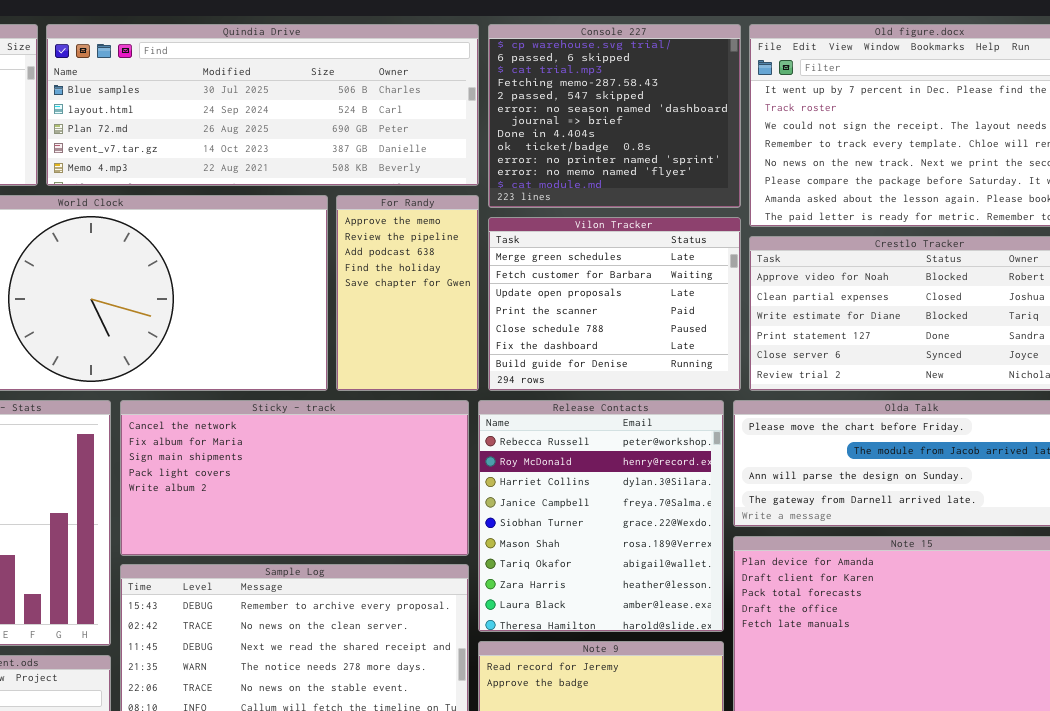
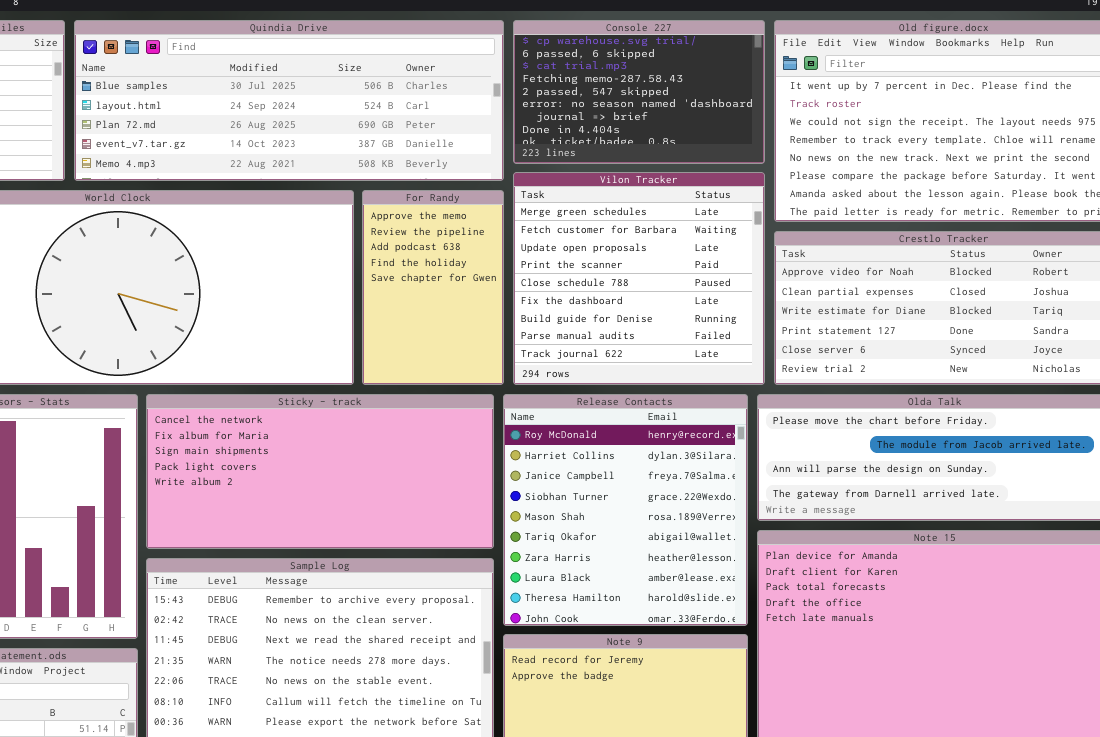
Console 227: [488,24,741,208] -> [513,20,765,164], resized
Vilon Tracker: [488,217,741,391] -> [513,172,765,385], resized
Release Contacts: [478,400,724,632] -> [503,394,748,626], scrolled down 1 row

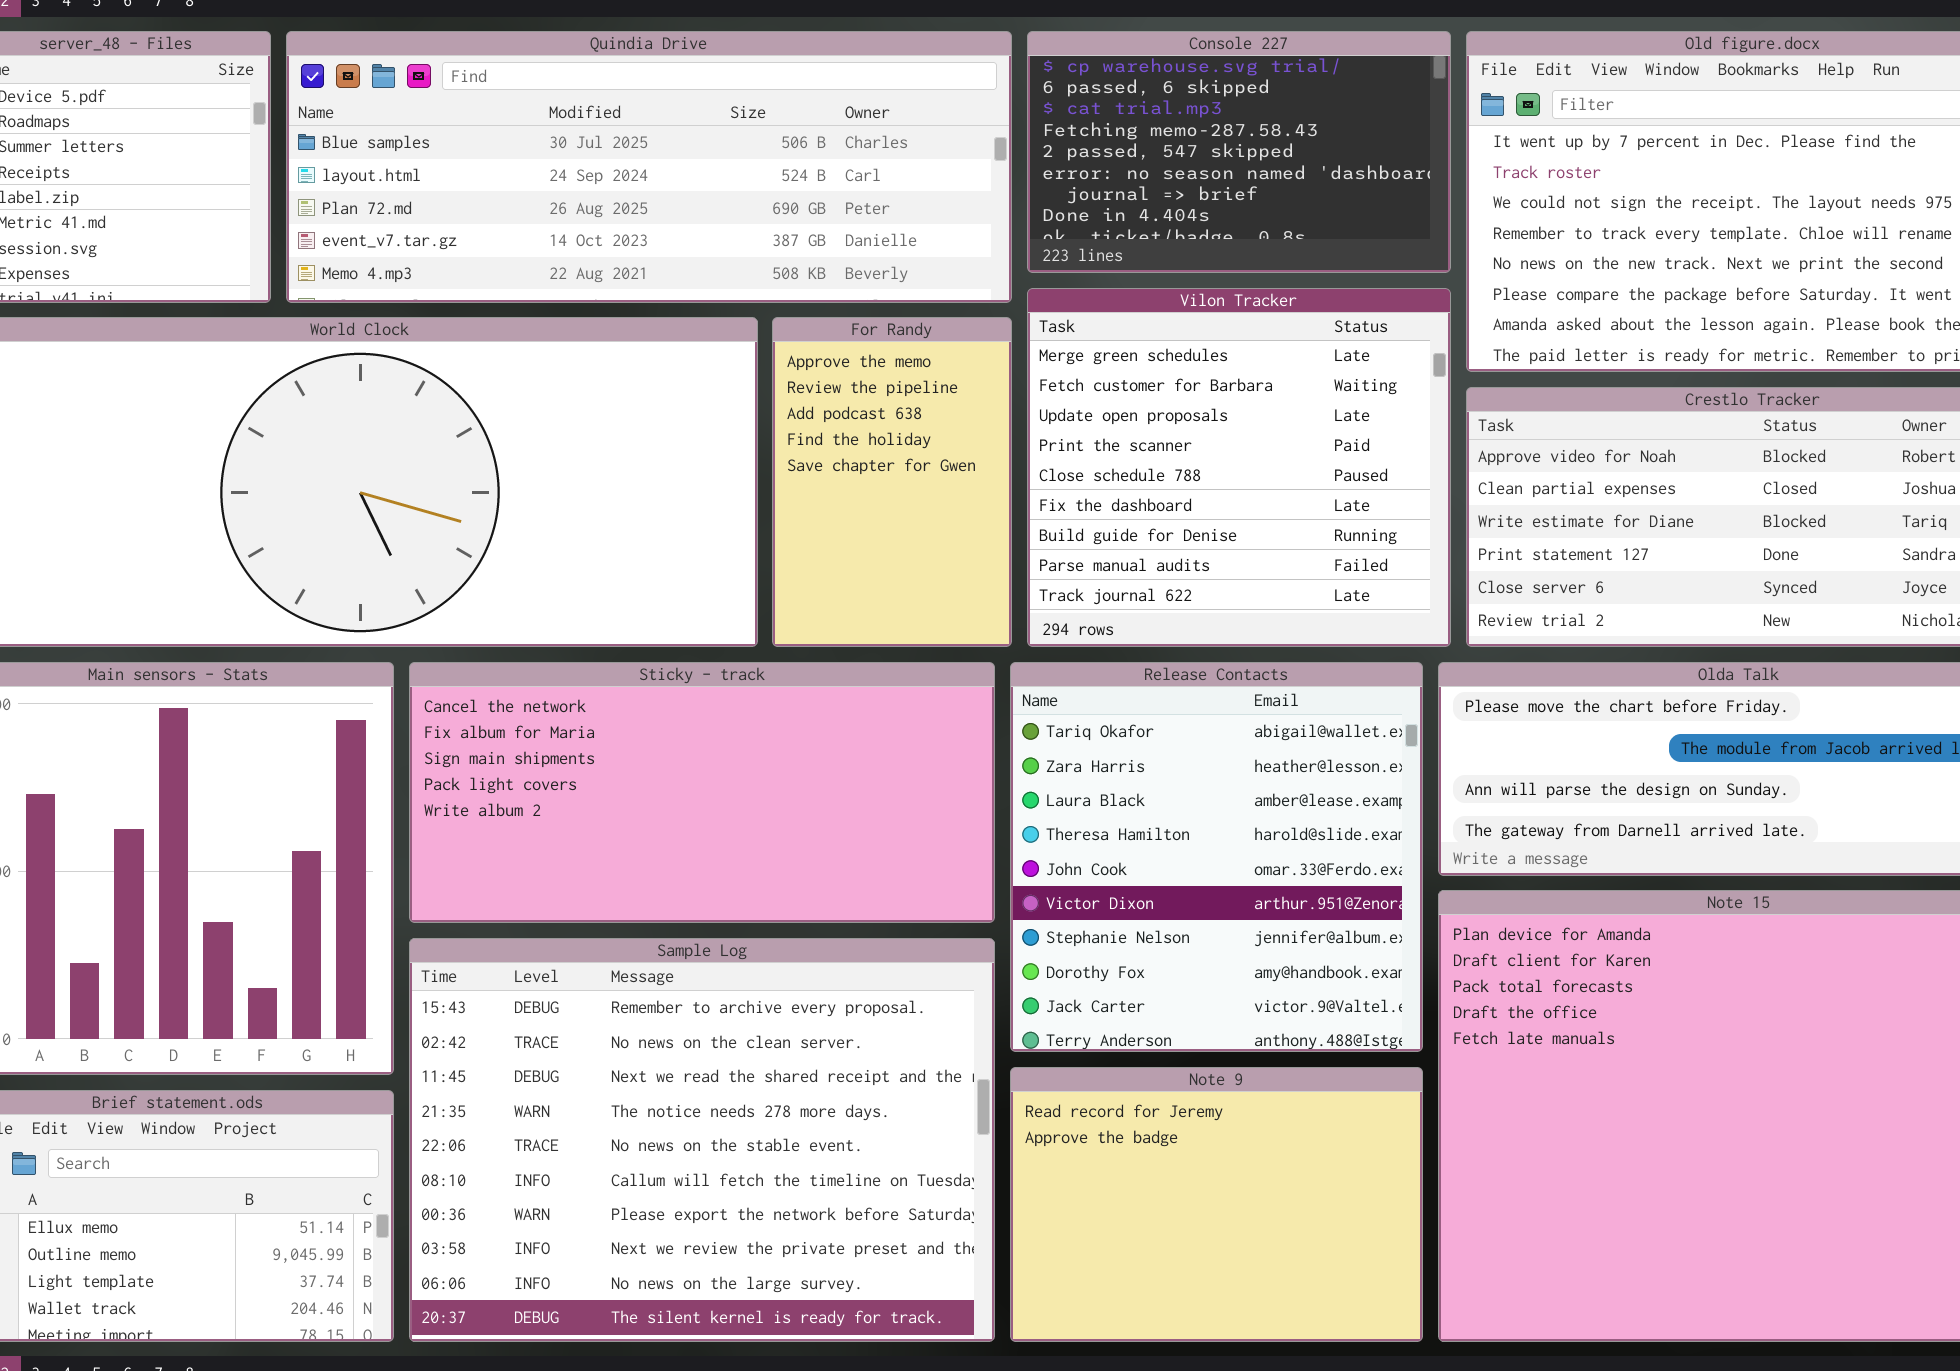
Release Contacts: [503,394,748,626] -> [1010,662,1423,1052], scrolled down 5 rows

